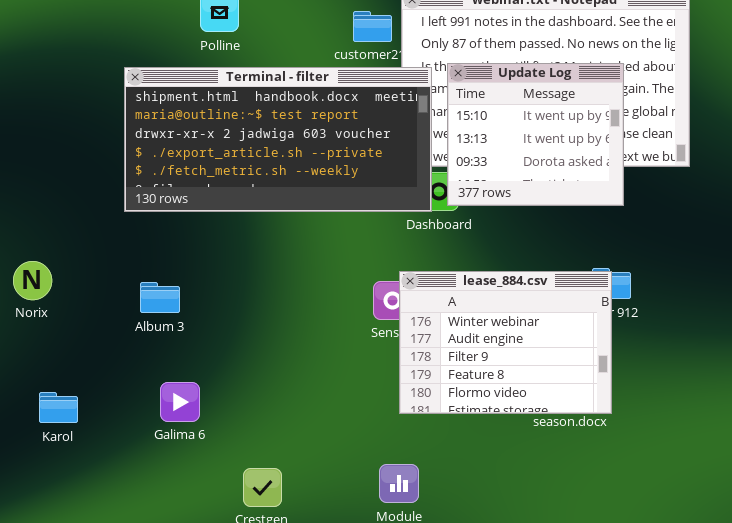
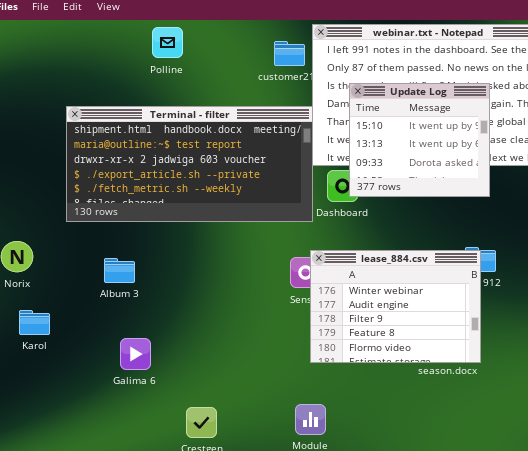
Terminal - filter: [124,67,432,212] -> [66,106,313,222], moved
Karol: [39,392,78,423] -> [19,310,50,335], moved

